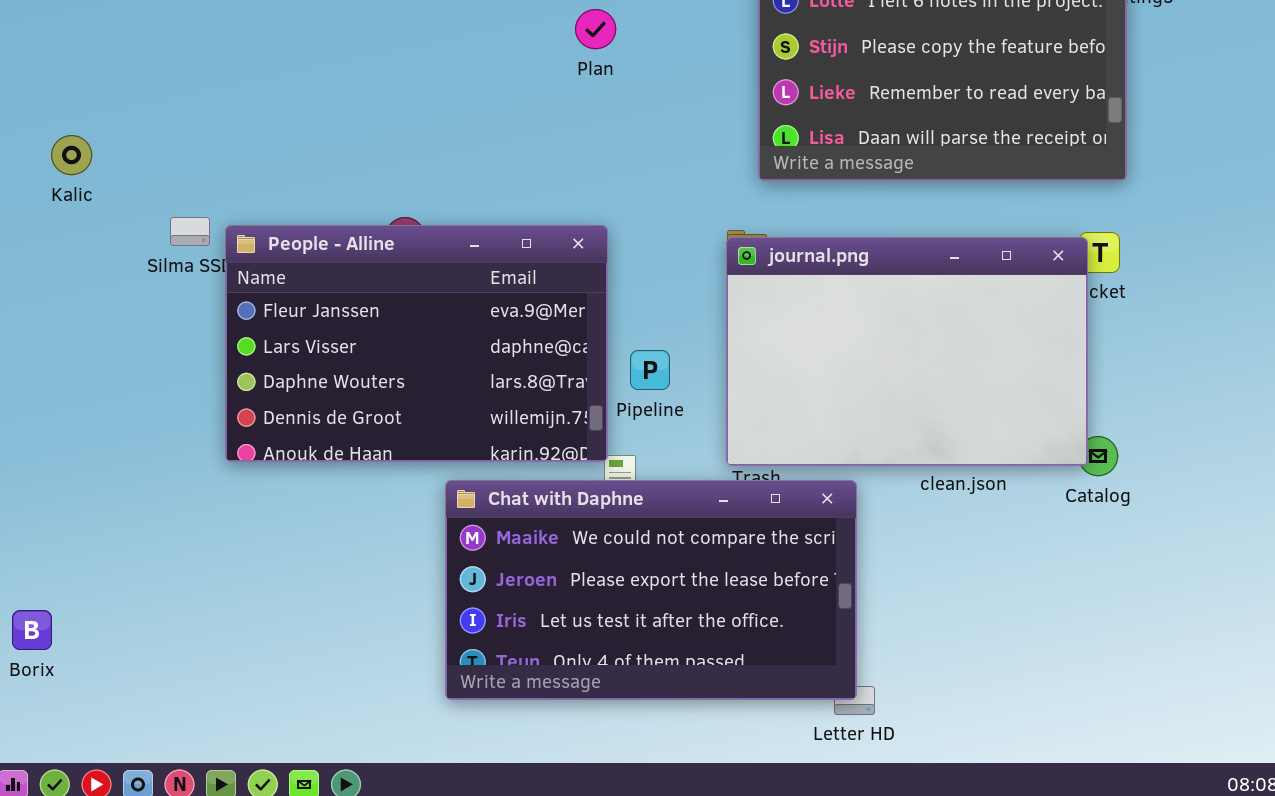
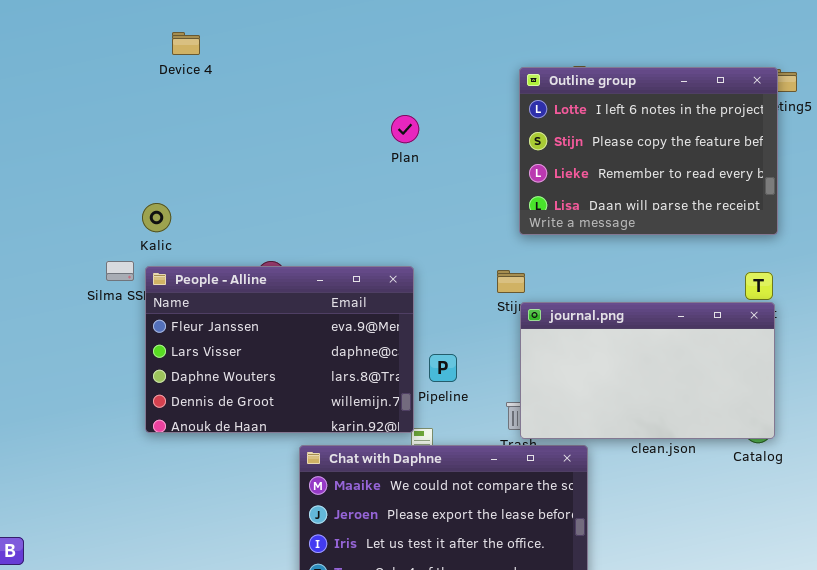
Kalic: [51,135,92,175] -> [142,203,171,232], moved
journal.png: [726,237,1088,466] -> [520,302,775,439], moved, resized

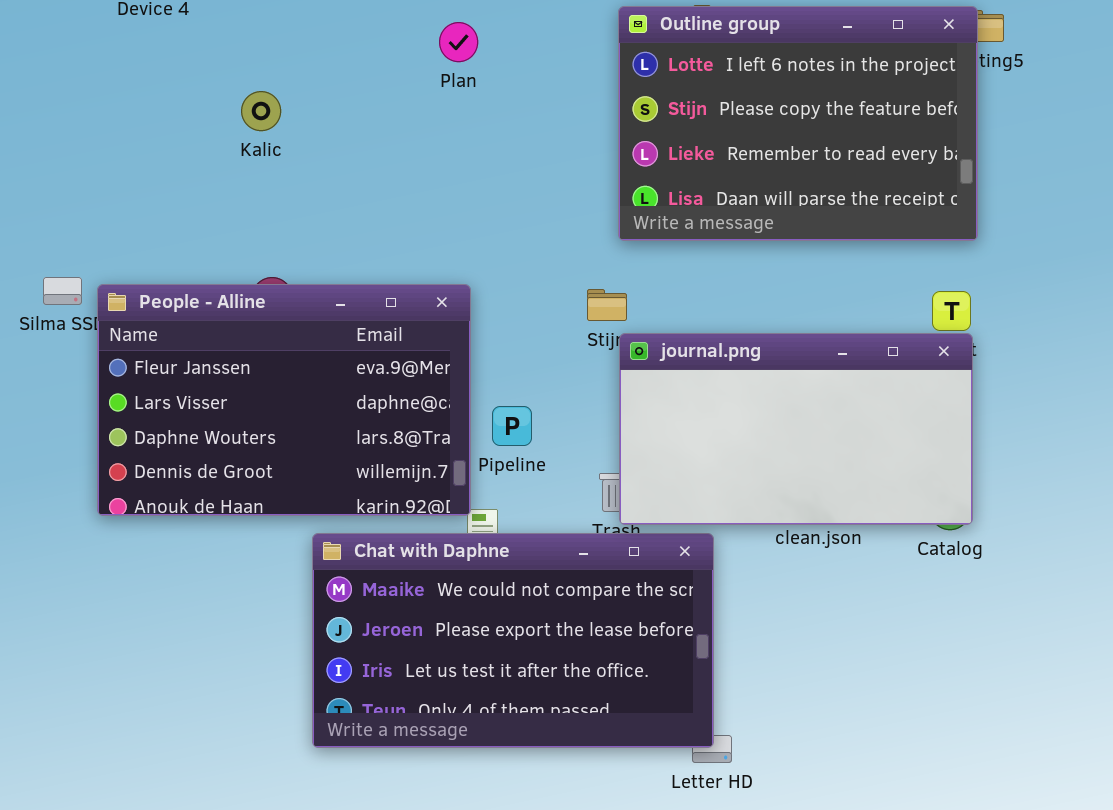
Plan: [391,115,419,143] -> [439,22,478,62], moved
Kalic: [142,203,171,232] -> [241,91,281,131], moved

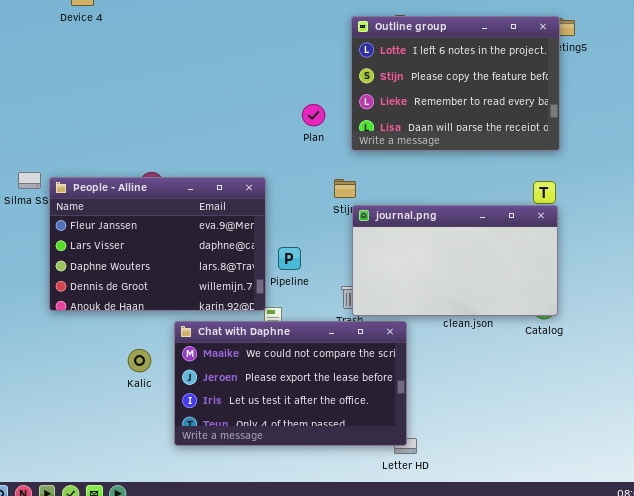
Plan: [439,22,478,62] -> [302,104,325,126], moved
Kalic: [241,91,281,131] -> [128,349,151,372], moved

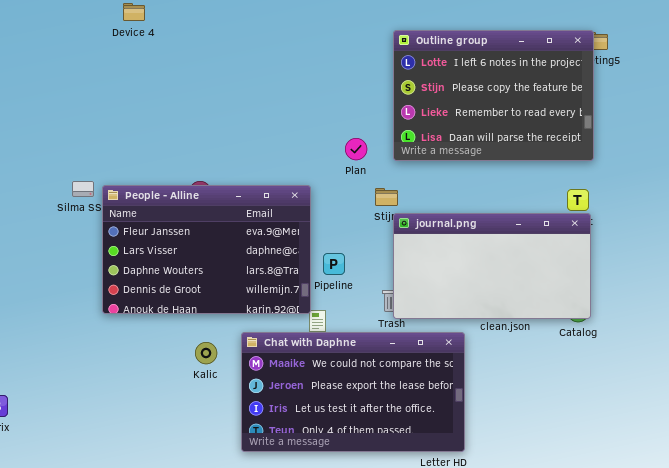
Plan: [302,104,325,126] -> [345,138,367,160], moved
Chat with Daphne: [174,321,407,446] -> [241,332,465,452], moved
Kalic: [128,349,151,372] -> [195,342,217,364], moved

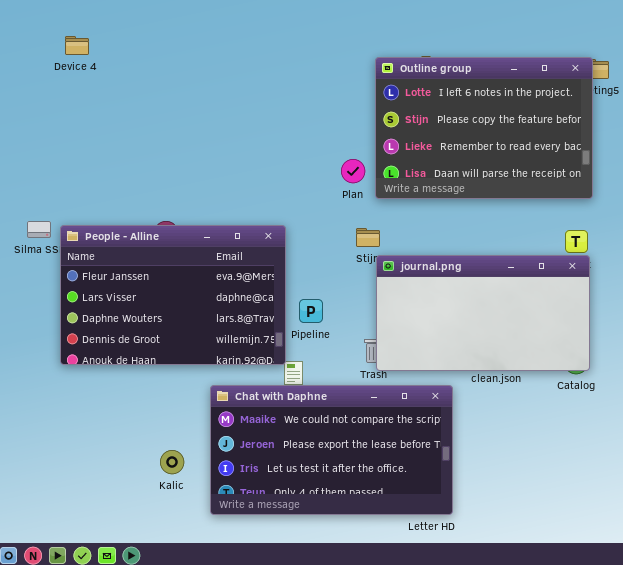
Device 4: [123,3,145,21] -> [65,36,89,55], moved
Plan: [345,138,367,160] -> [341,159,365,183], moved
Kalic: [195,342,217,364] -> [160,450,184,474], moved

